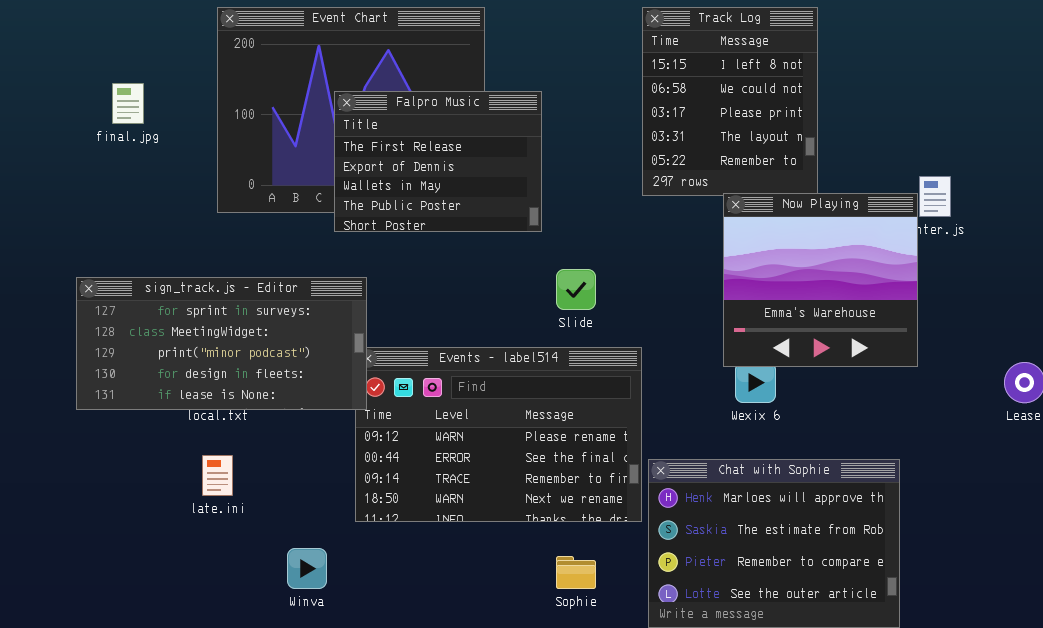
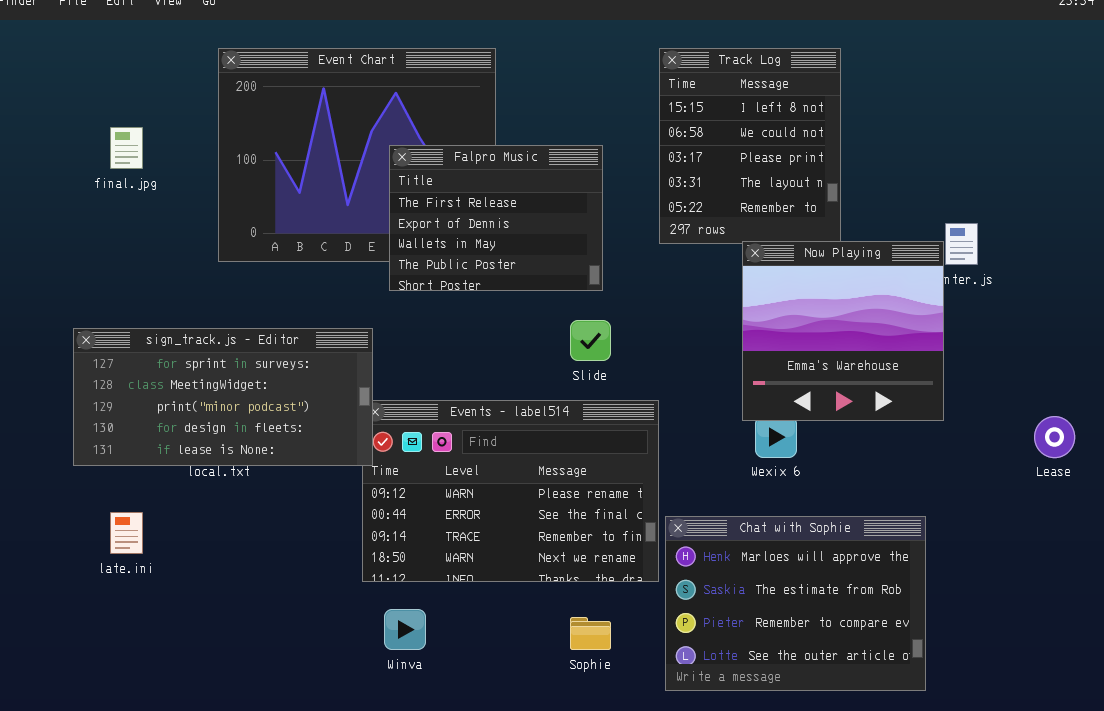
Falpro Music: [334,91,542,232] -> [389,145,603,291], moved
late.ini: [202,455,233,496] -> [110,512,143,554], moved
Winva: [287,548,327,589] -> [384,609,426,650], moved

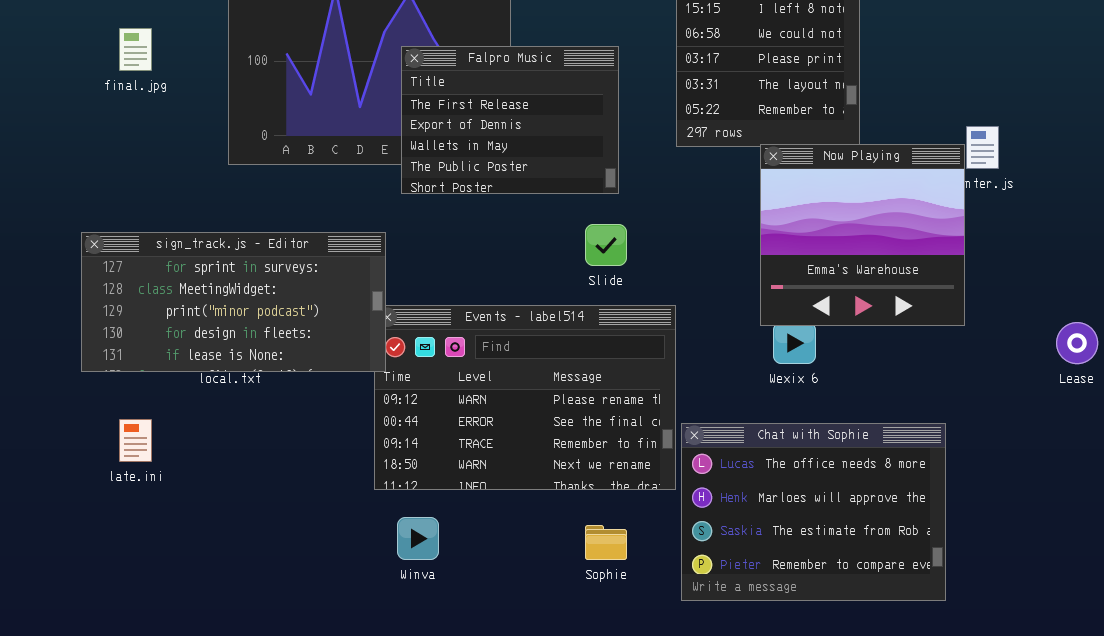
Chat with Sophie: [665,516,926,691] -> [681,423,946,601], scrolled up 1 row

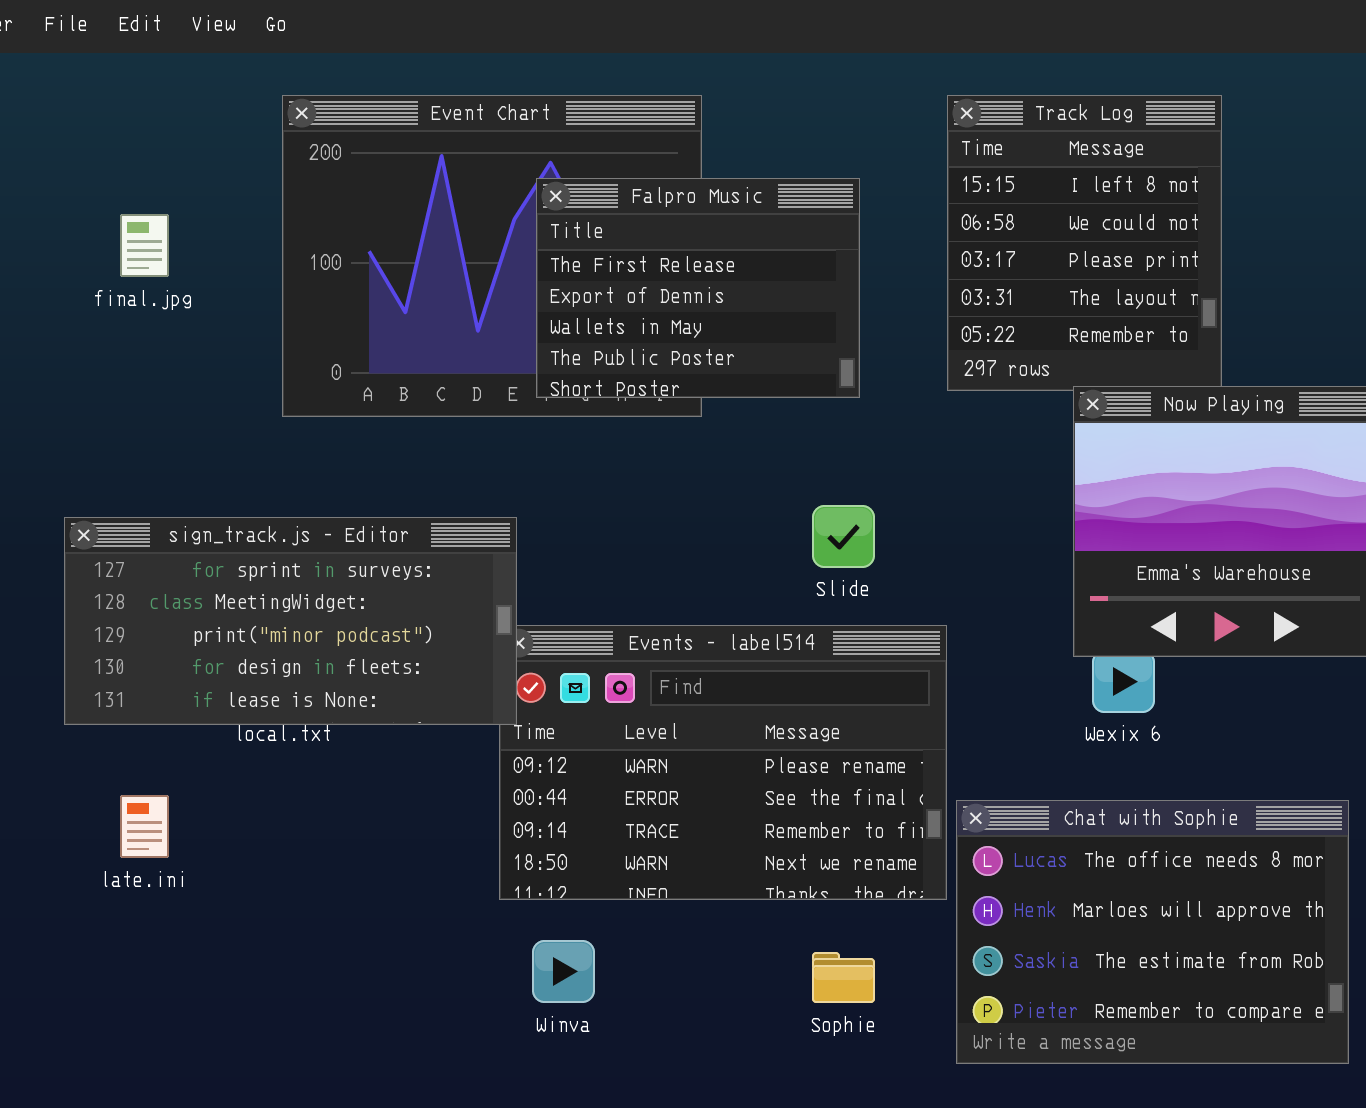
Falpro Music: [401,46,619,194] -> [536,178,860,398], moved

